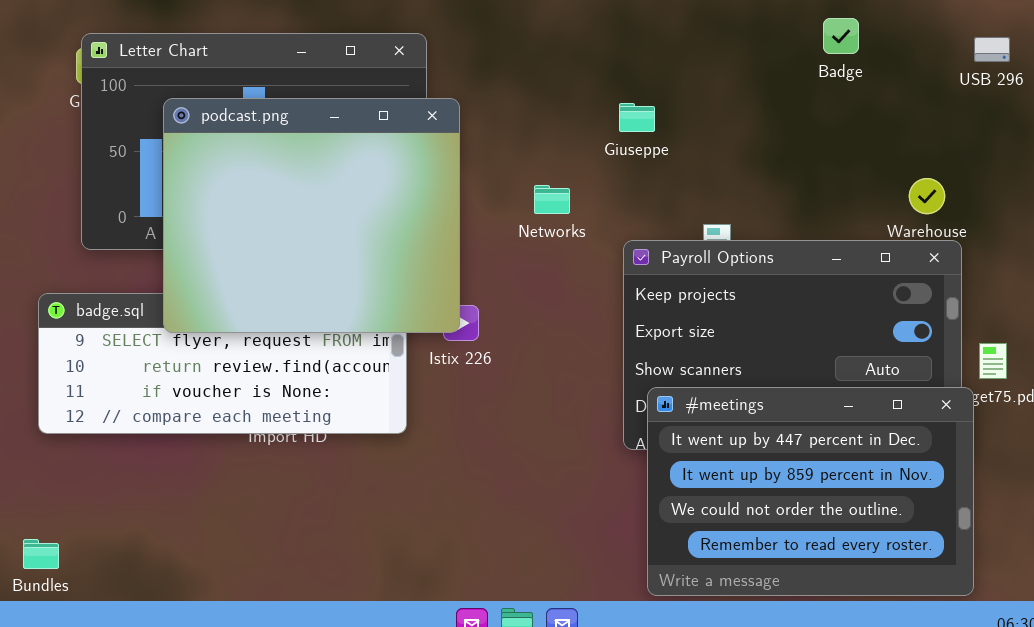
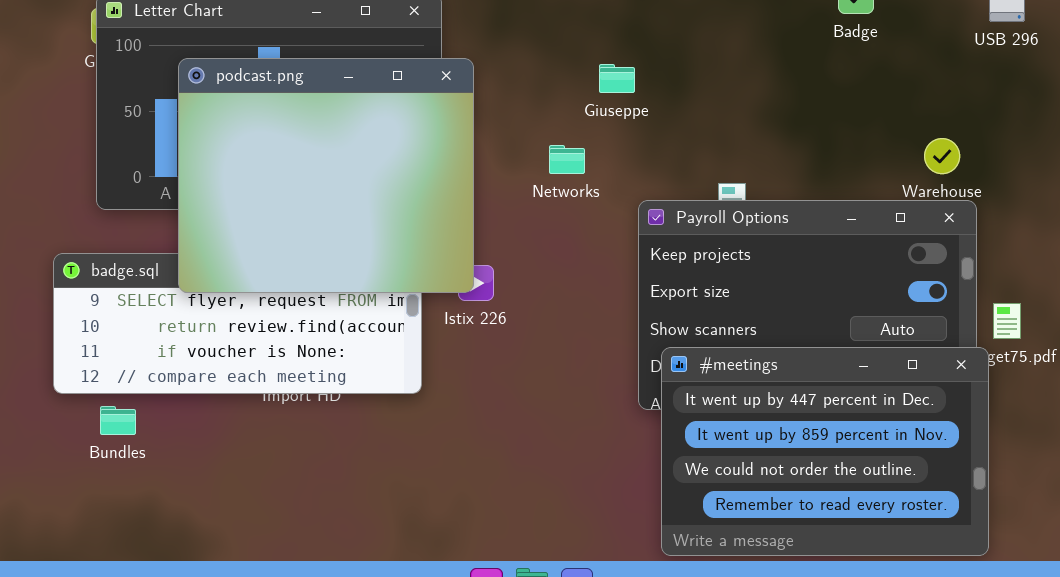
Giuseppe: [619,103,655,132] -> [599,64,635,93], moved
Bundles: [23,539,59,569] -> [100,406,136,435], moved

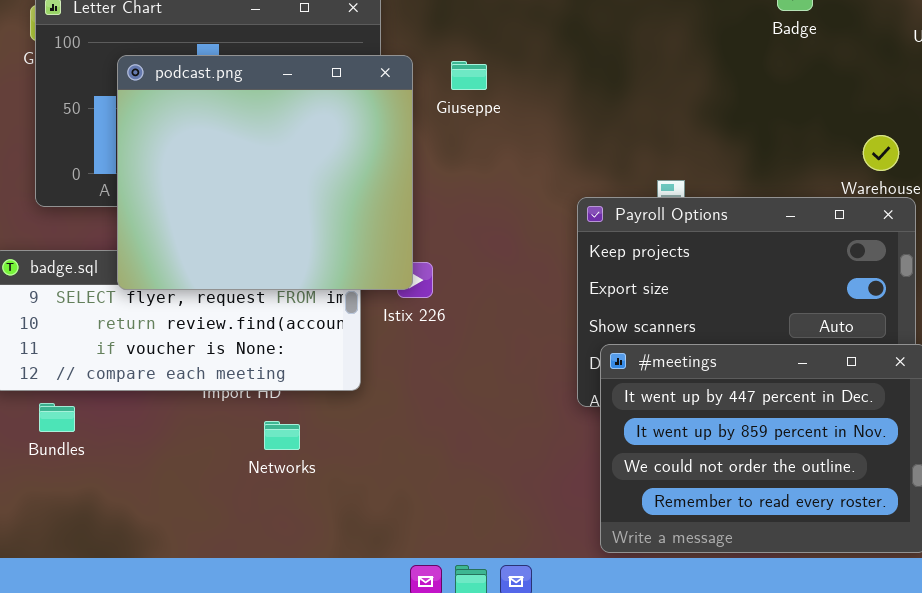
Giuseppe: [599,64,635,93] -> [451,61,487,90], moved
Networks: [549,145,585,174] -> [264,421,300,450], moved

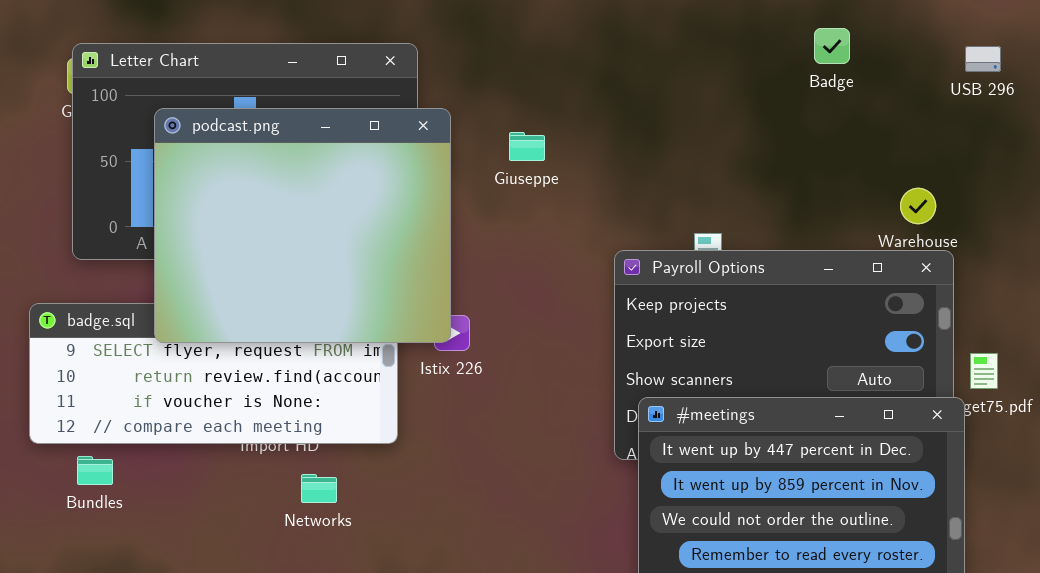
Giuseppe: [451,61,487,90] -> [509,132,545,161], moved

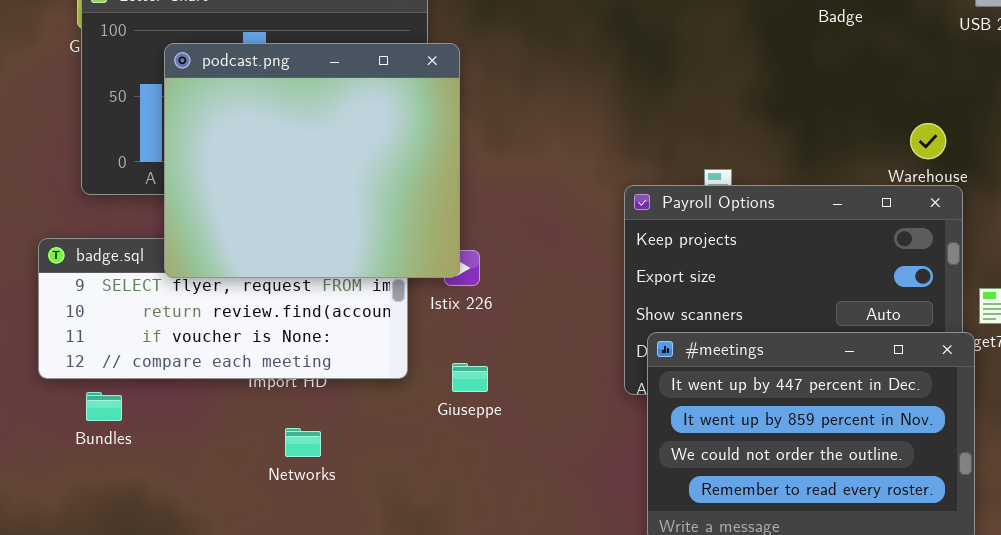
Giuseppe: [509,132,545,161] -> [452,363,488,392], moved
Networks: [301,474,337,503] -> [285,428,321,457], moved

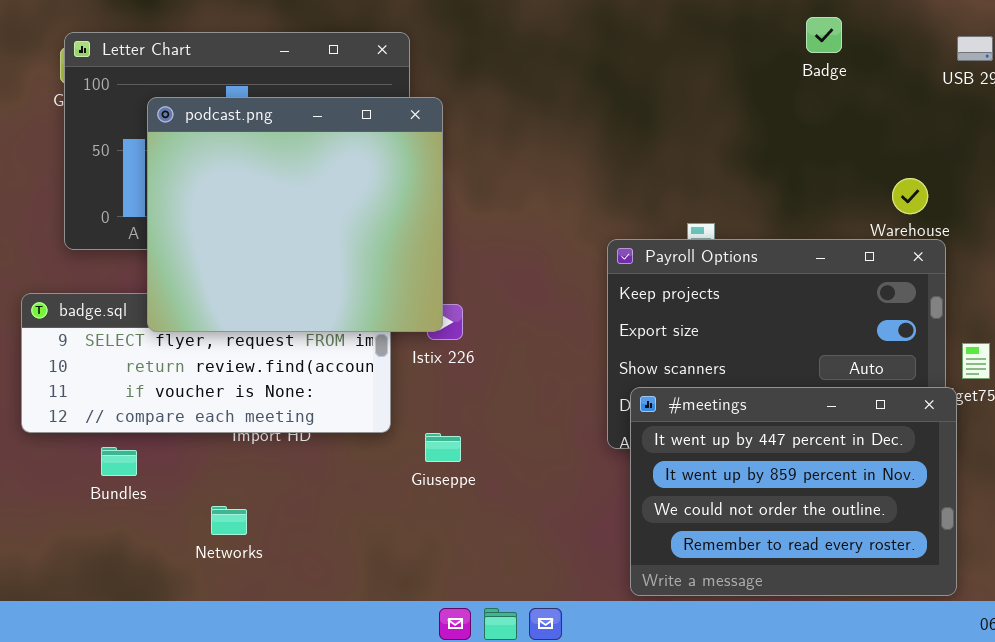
Giuseppe: [452,363,488,392] -> [425,433,461,462], moved
Bundles: [86,392,122,421] -> [101,447,137,476], moved
Networks: [285,428,321,457] -> [211,506,247,535], moved

